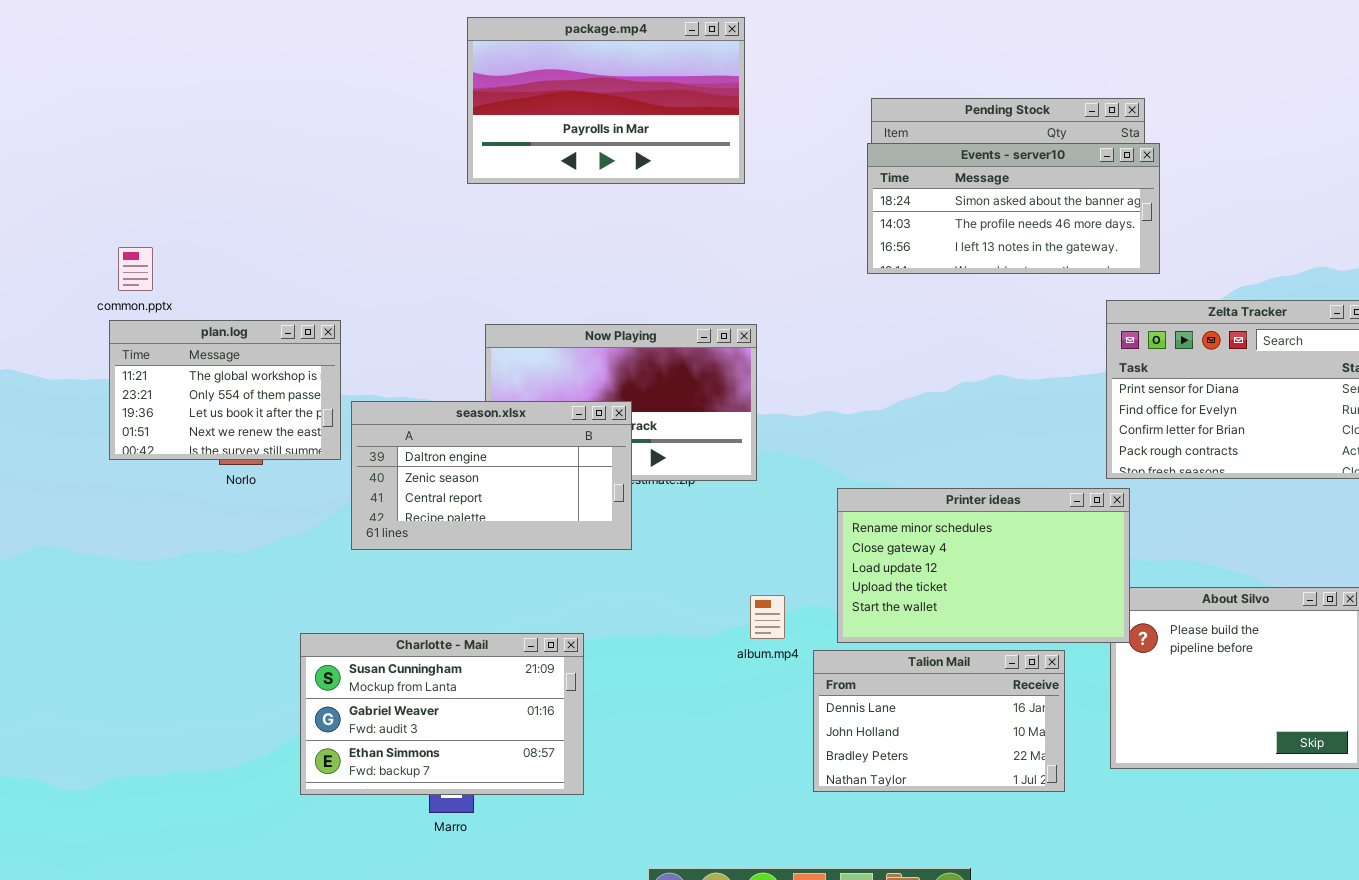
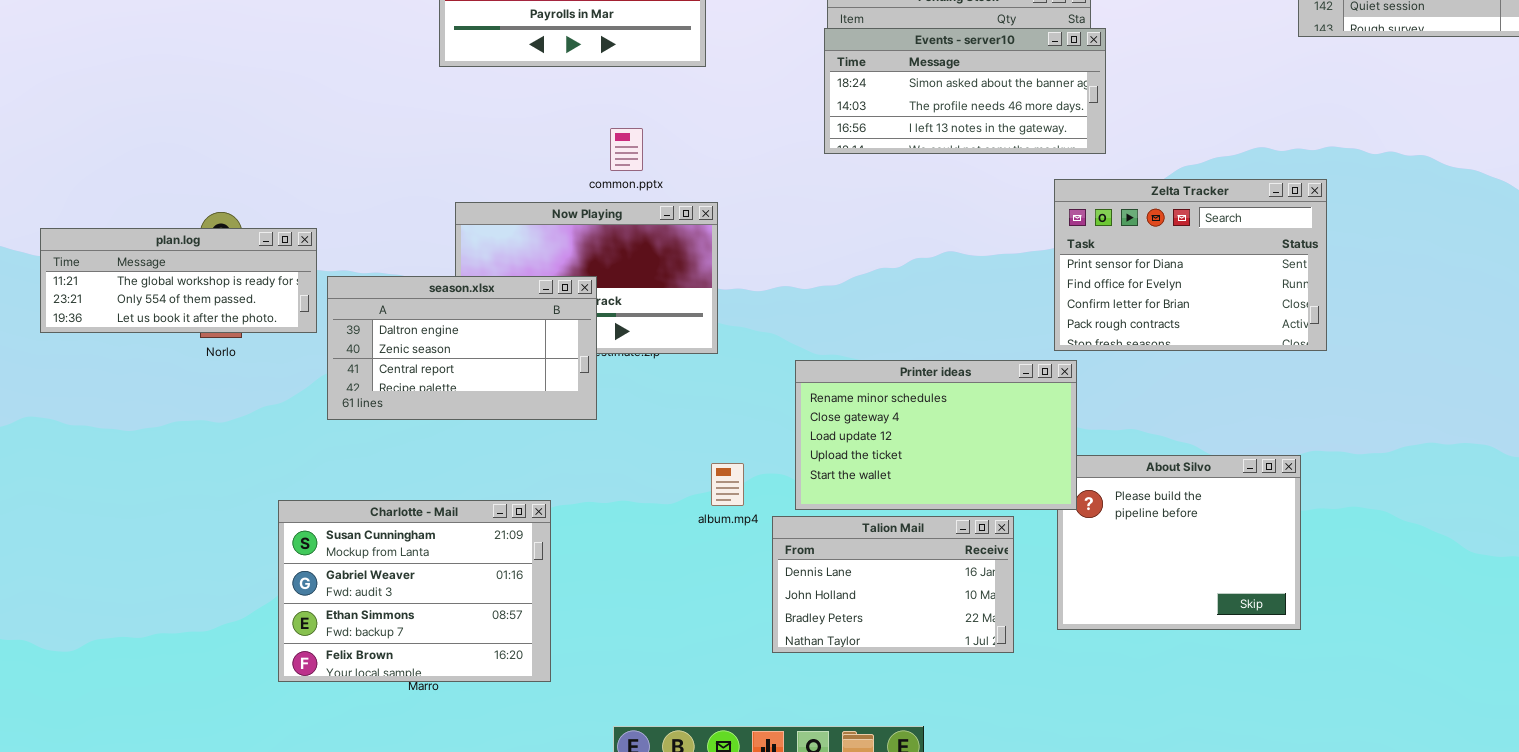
common.pptx: [118,247,153,291] -> [610,128,643,171], moved
plan.log: [109,320,341,460] -> [40,228,317,333], resized
Charlotte - Mail: [300,633,584,795] -> [278,500,551,682], resized

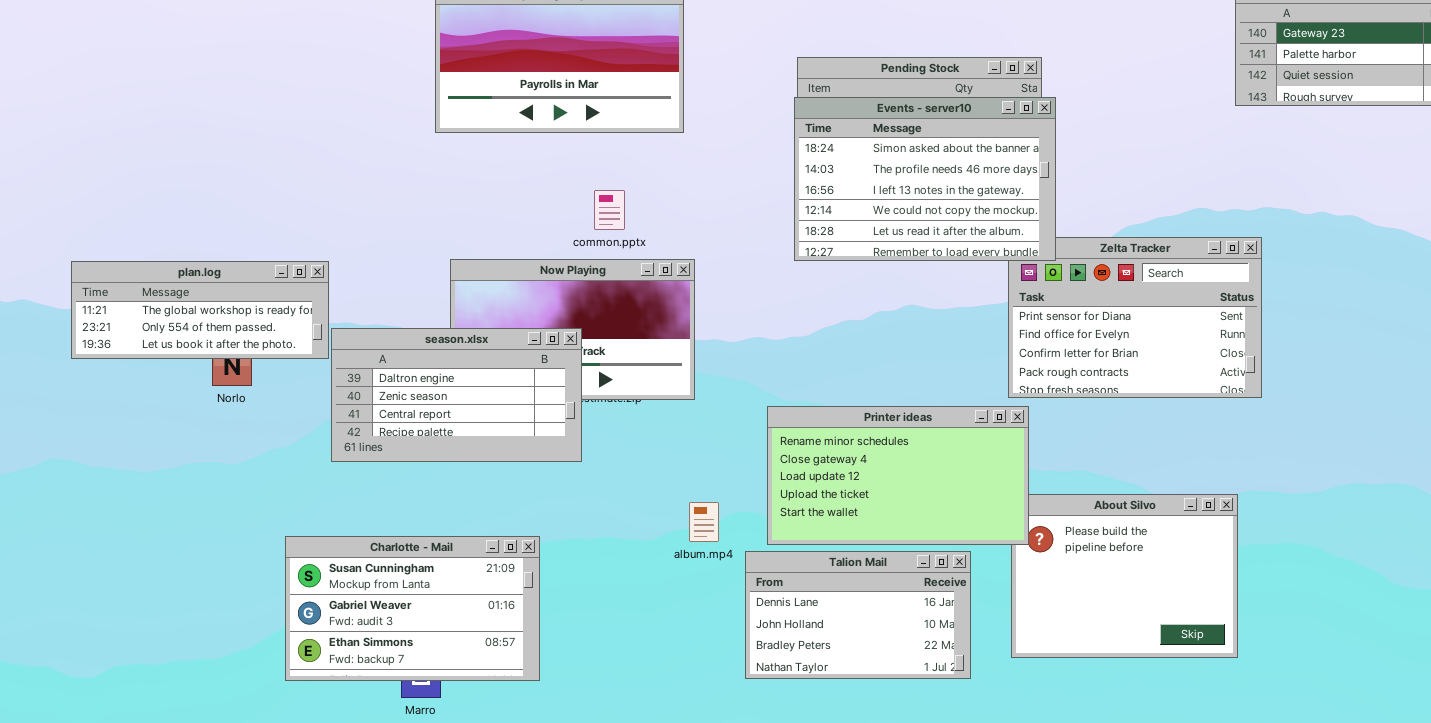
Events - server10: [824,28,1106,154] -> [794,97,1056,261], resized
plan.log: [40,228,317,333] -> [71,261,329,359], moved
Charlotte - Mail: [278,500,551,682] -> [285,536,540,681], resized

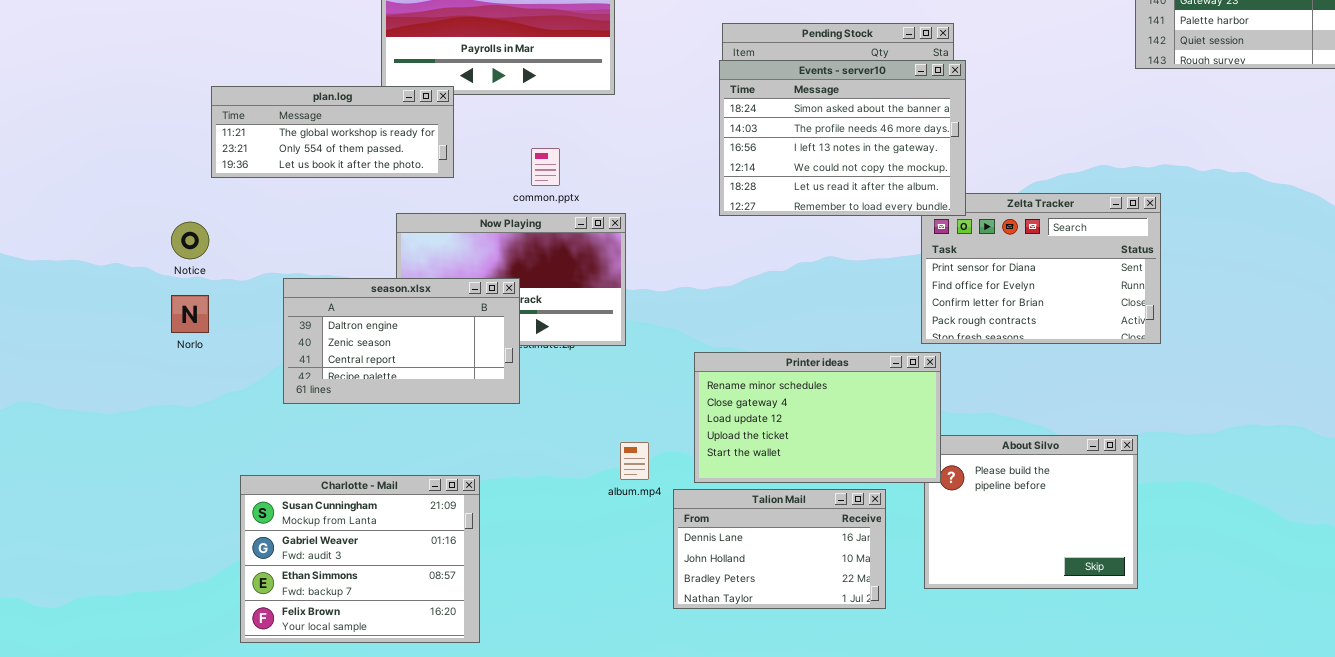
plan.log: [71,261,329,359] -> [211,86,454,178], moved
Charlotte - Mail: [285,536,540,681] -> [240,475,480,643], resized

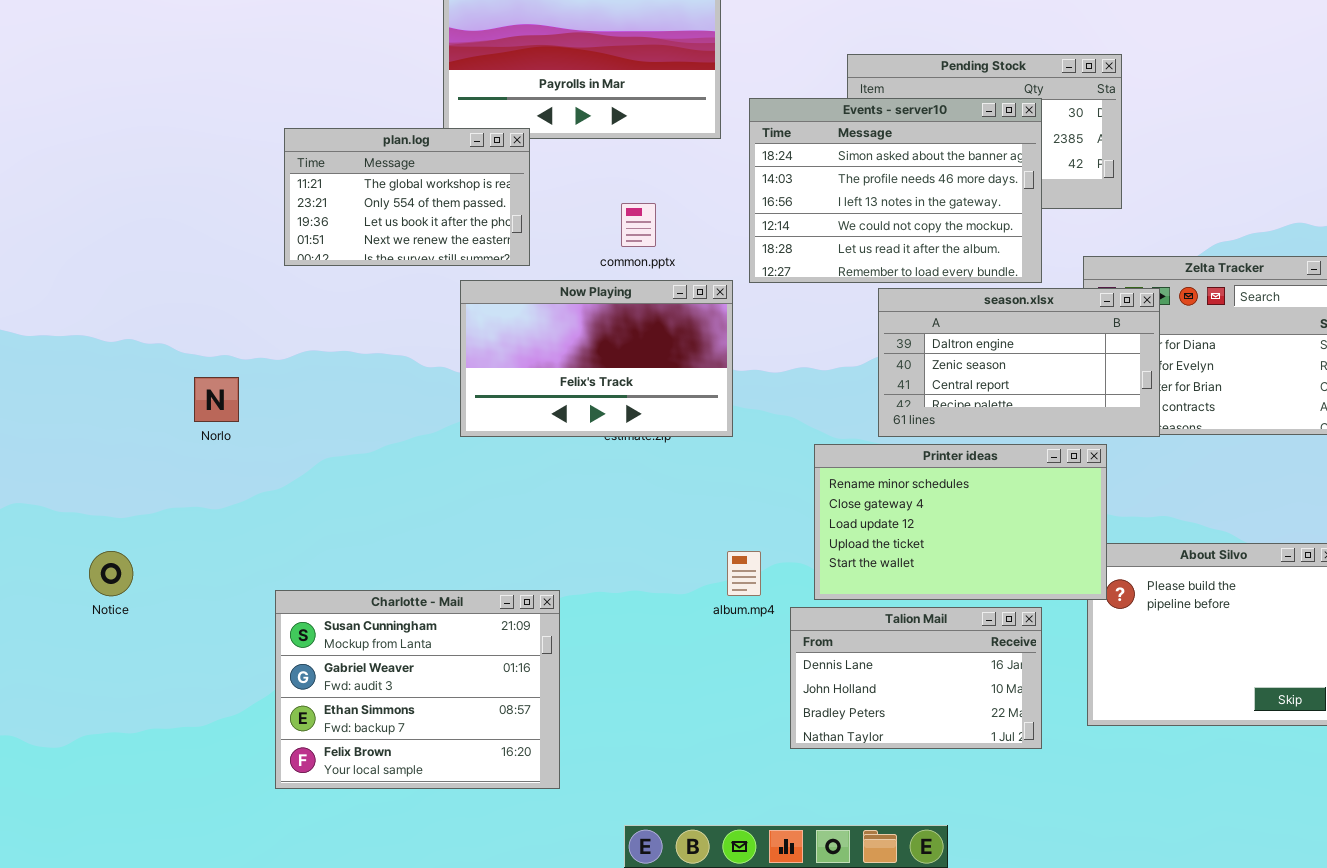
Events - server10: [719,60,966,216] -> [749,98,1042,283], moved
plan.log: [211,86,454,178] -> [284,128,530,266], resized
Notice: [171,222,209,259] -> [89,551,133,596], moved
season.xlsx: [283,278,520,404] -> [878,288,1160,437], moved

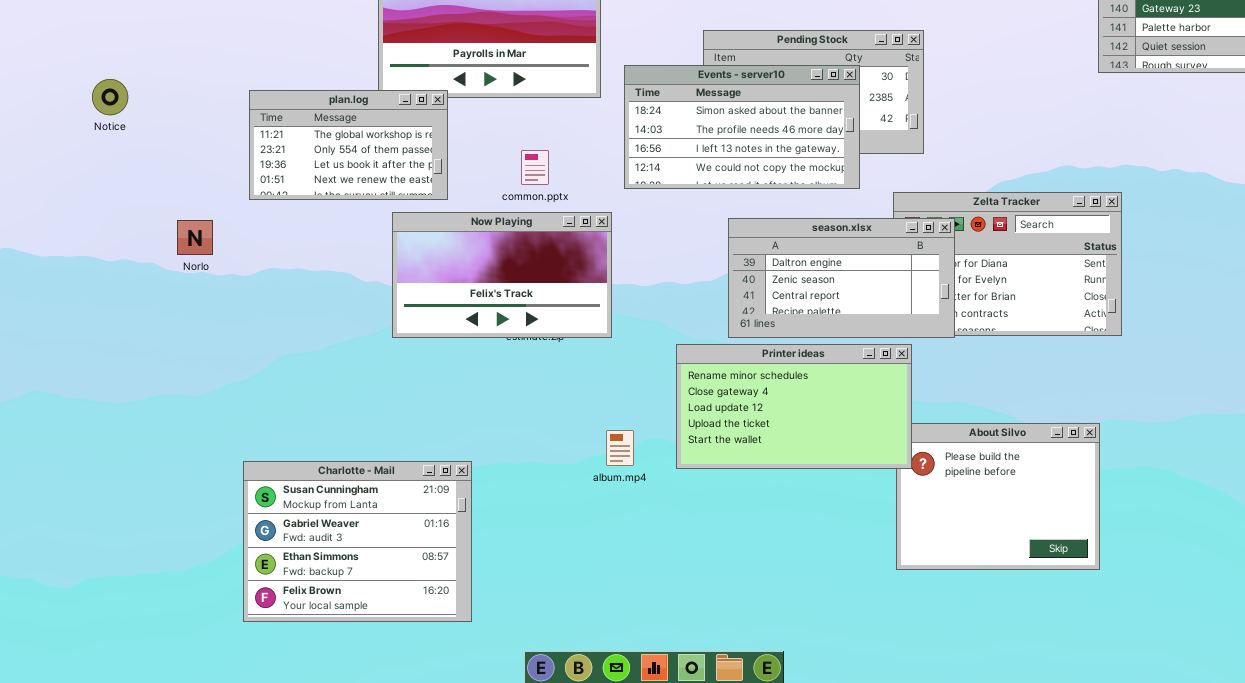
Events - server10: [749,98,1042,283] -> [624,65,860,189], resized
Norlo: [194,377,239,422] -> [177,220,213,255], moved
Notice: [89,551,133,596] -> [92,79,128,115], moved
Talion Mail: [790,607,1042,749] -> none, closed

